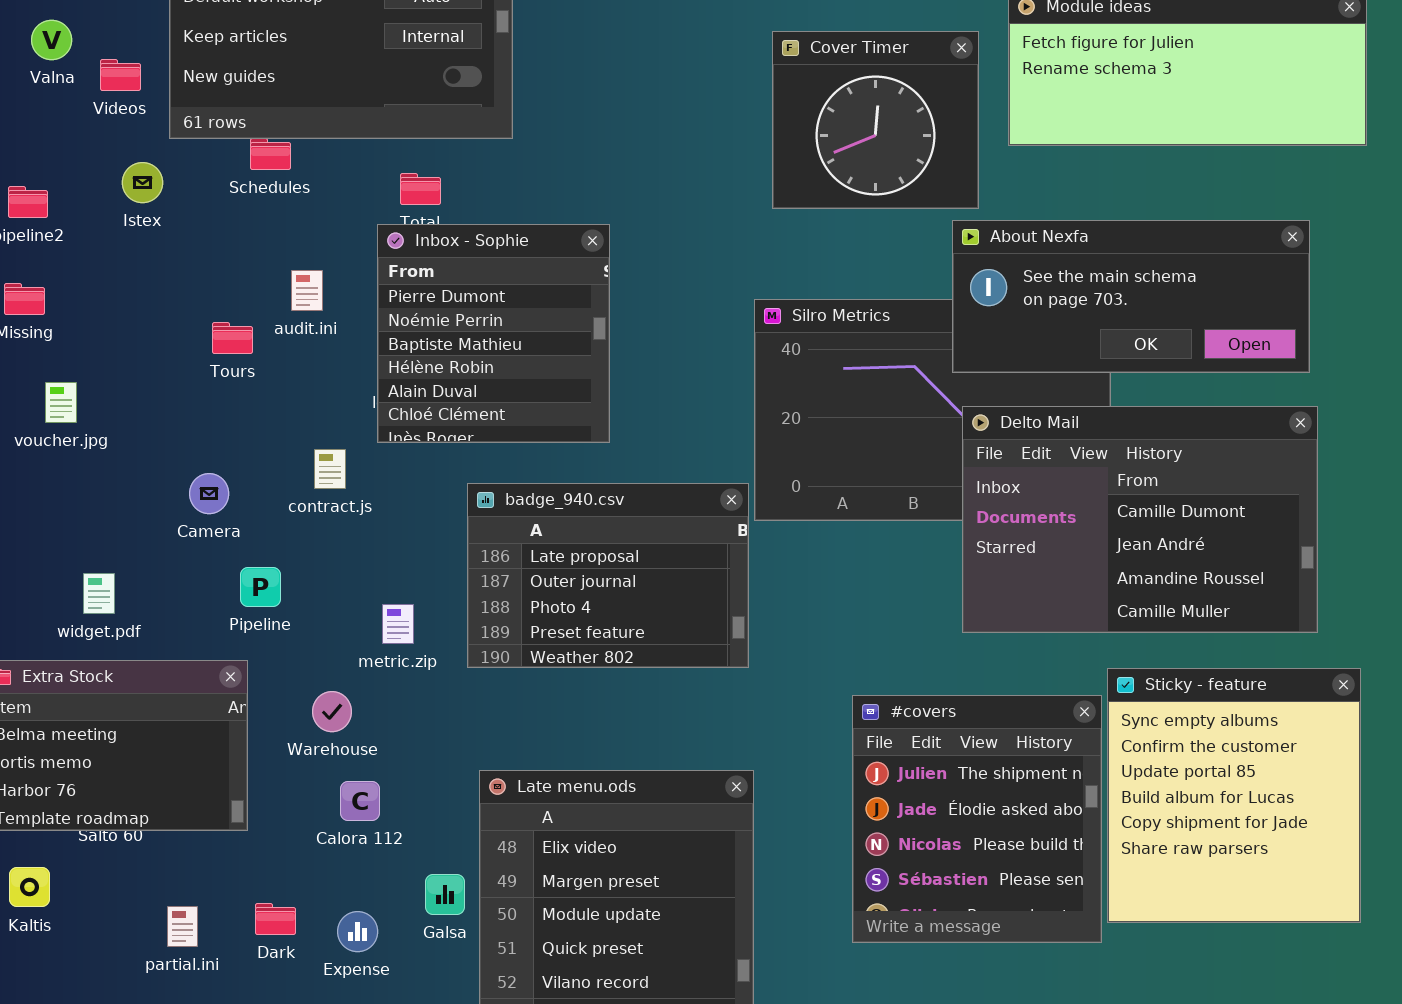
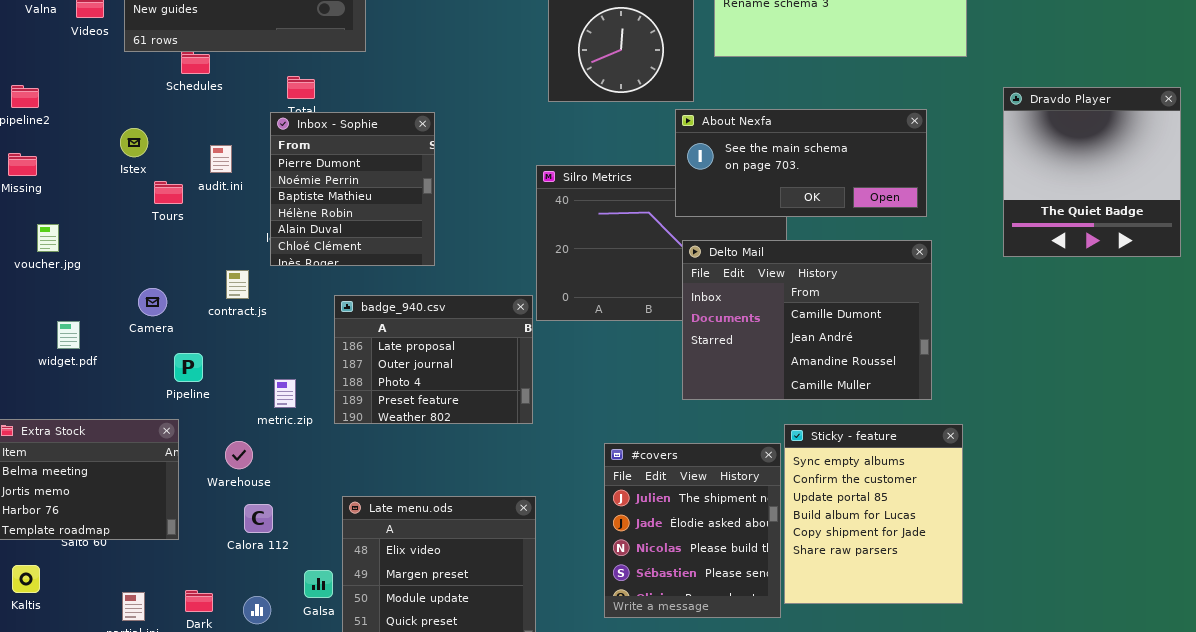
Istex: [122,162,163,203] -> [120,128,148,157], moved
widget.pdf: [83,573,115,614] -> [57,321,80,349], moved

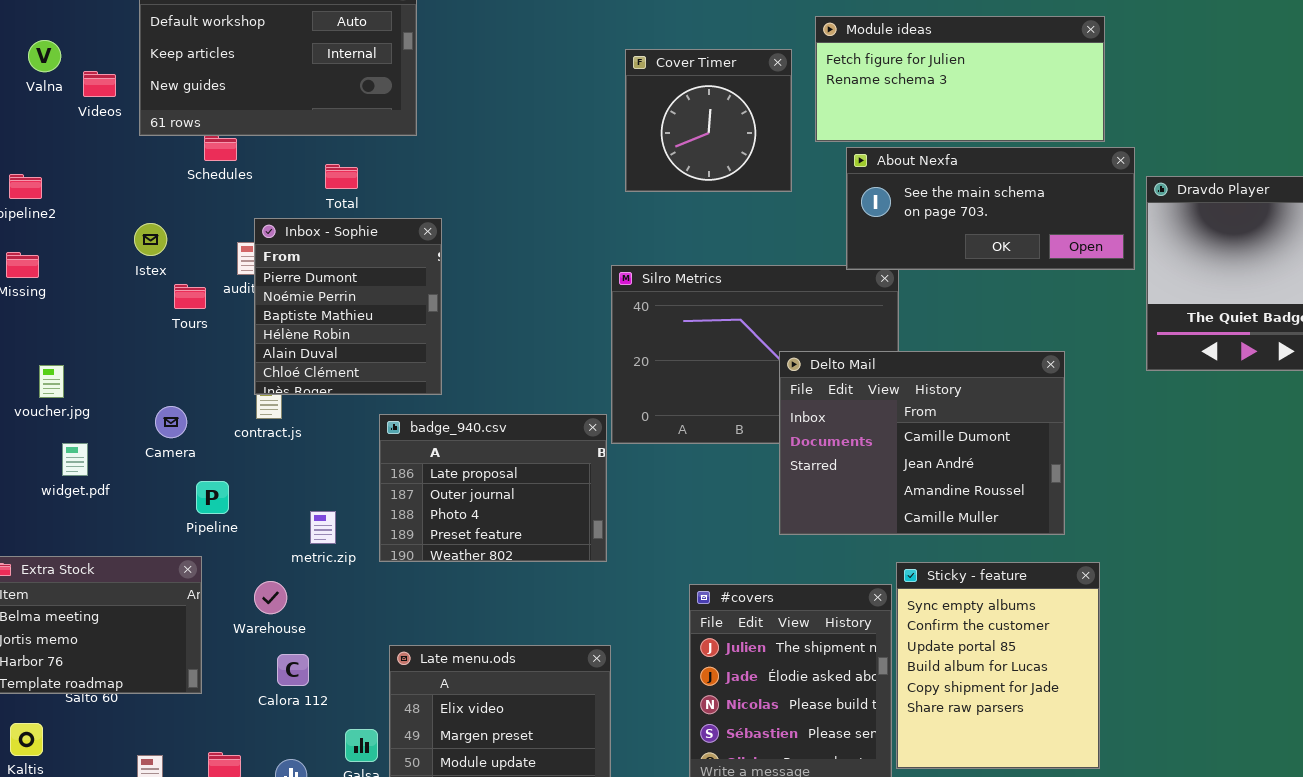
About Nexfa: [675,109,927,217] -> [846,147,1135,270], moved
Inbox - Sophie: [270,112,435,266] -> [254,218,442,395], moved
voucher.jpg: [37,224,59,252] -> [39,365,64,398], moved

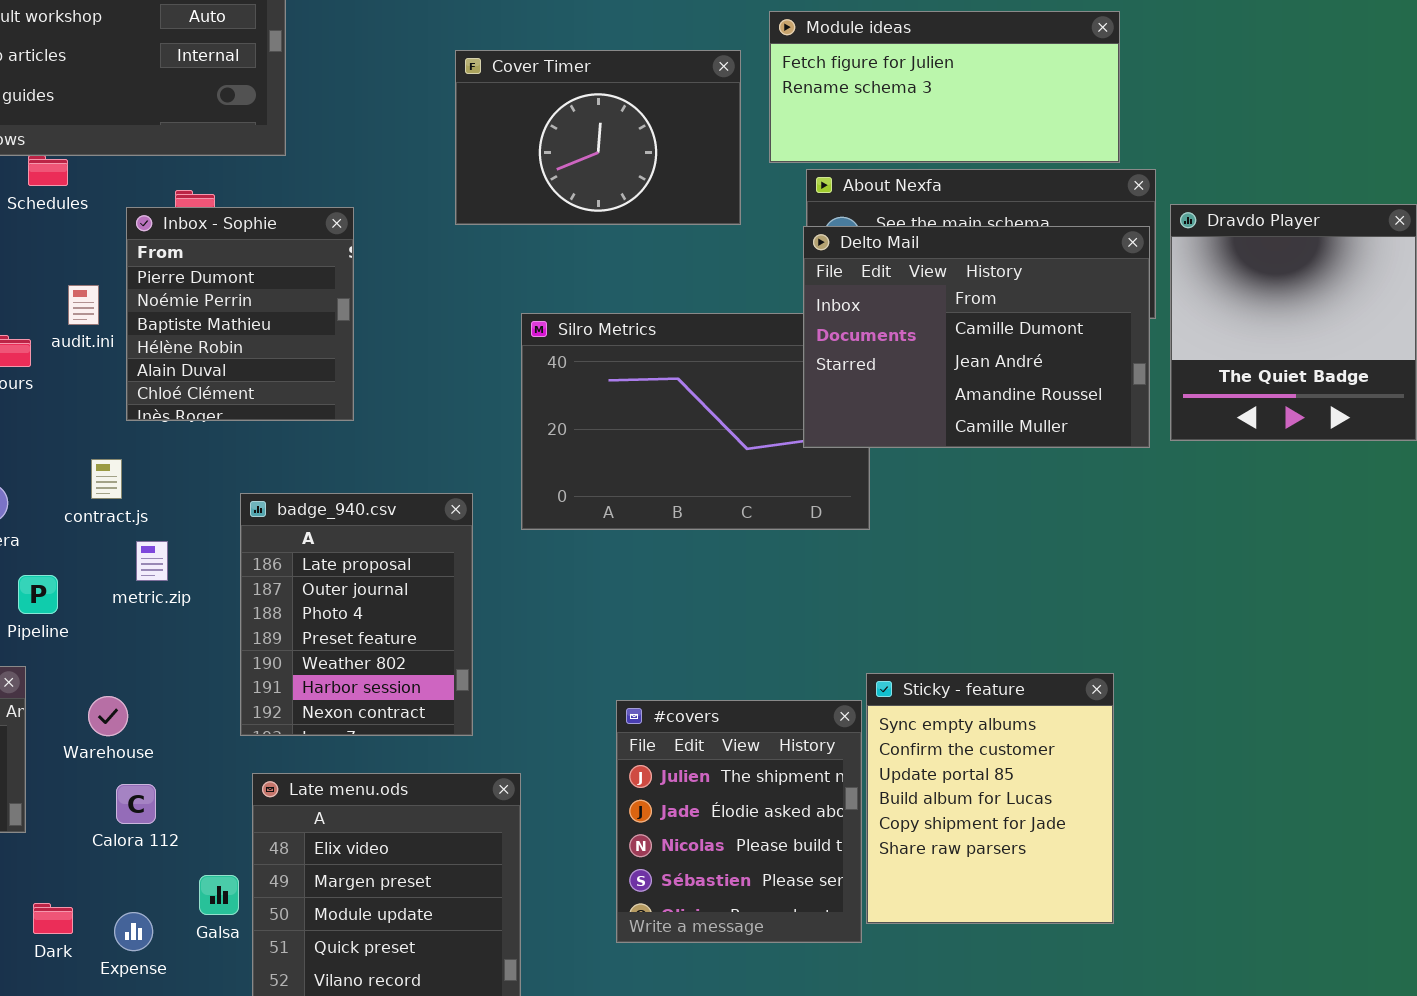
Cover Timer: [625,49,792,192] -> [455,50,741,225], resized
Inbox - Sophie: [254,218,442,395] -> [126,207,354,421], moved
Delto Mail: [779,351,1065,535] -> [803,226,1150,448], moved
badge_940.csv: [379,414,607,562] -> [240,493,473,736], resized
metric.zip: [310,511,336,544] -> [136,541,168,581], moved

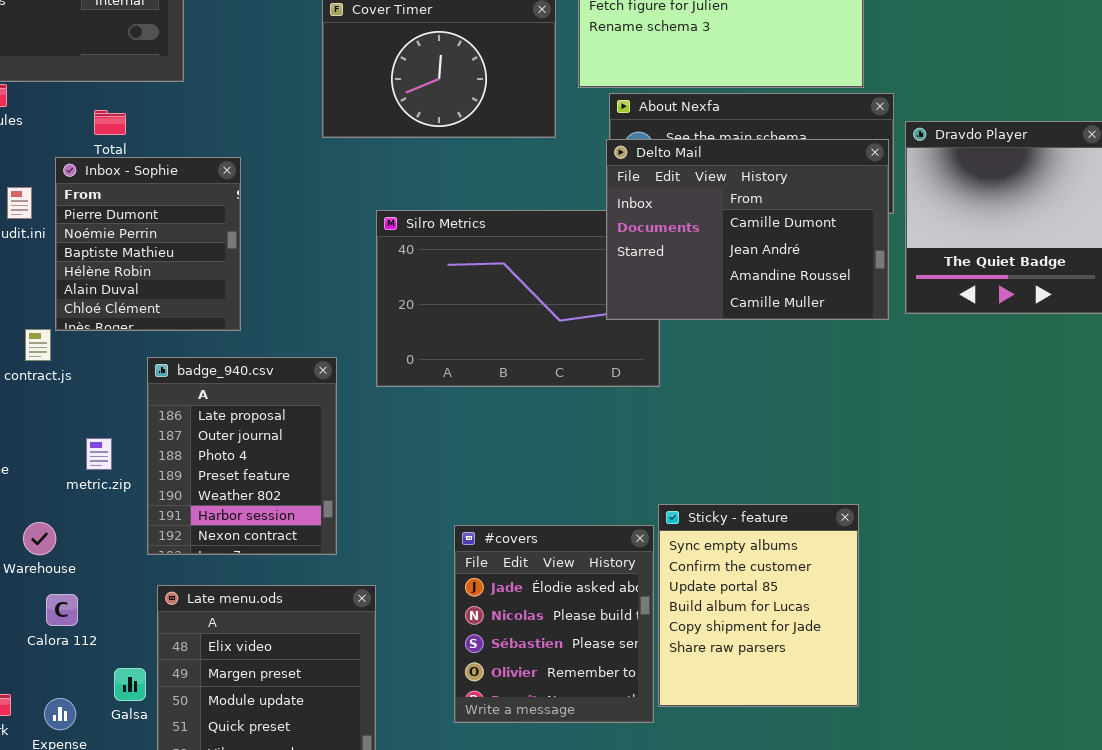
Inbox - Sophie: [126,207,354,421] -> [55,157,241,331], moved
metric.zip: [136,541,168,581] -> [86,438,112,470], moved
#covers: [616,700,862,943] -> [454,525,654,723], scrolled down 1 row

